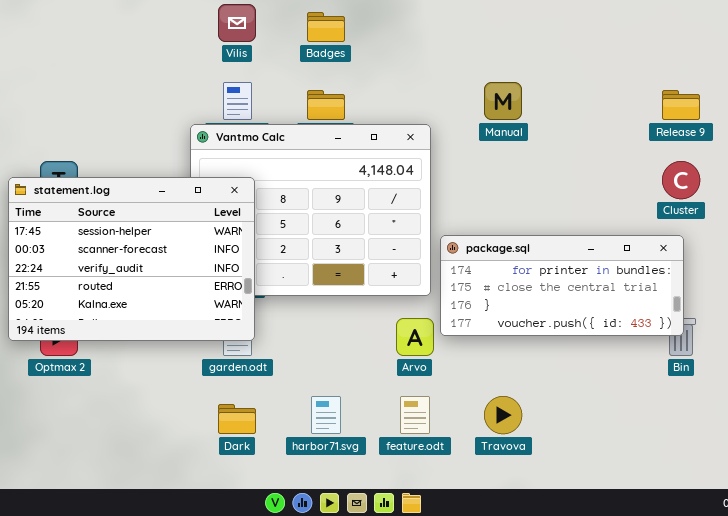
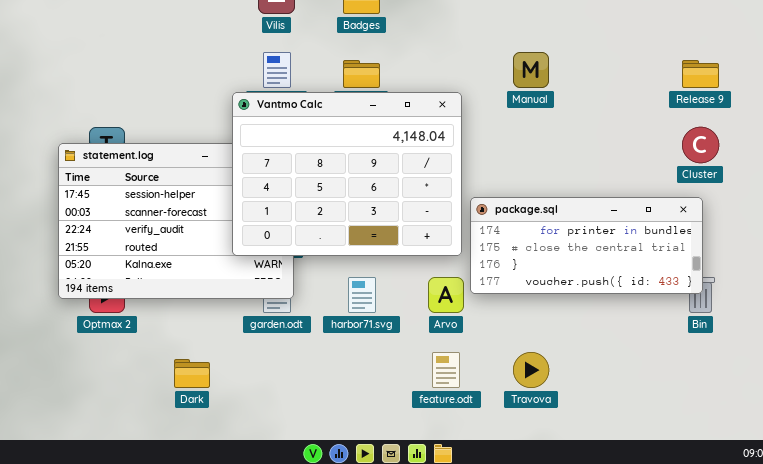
Vantmo Calc: [190,124,431,296] -> [232,92,462,256], raised
harbor71.svg: [311,396,341,434] -> [348,277,376,313], moved
Dark: [218,404,256,434] -> [174,359,210,388], moved

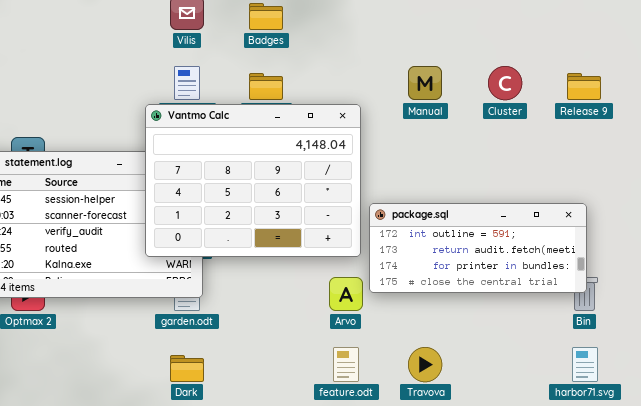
Cluster: [682,127,719,163] -> [488,66,522,100], moved
package.sql: [470,197,703,294] -> [369,203,587,293], scrolled up 2 rows
harbor71.svg: [348,277,376,313] -> [572,347,598,382], moved
Dark: [174,359,210,388] -> [170,355,204,382], moved

